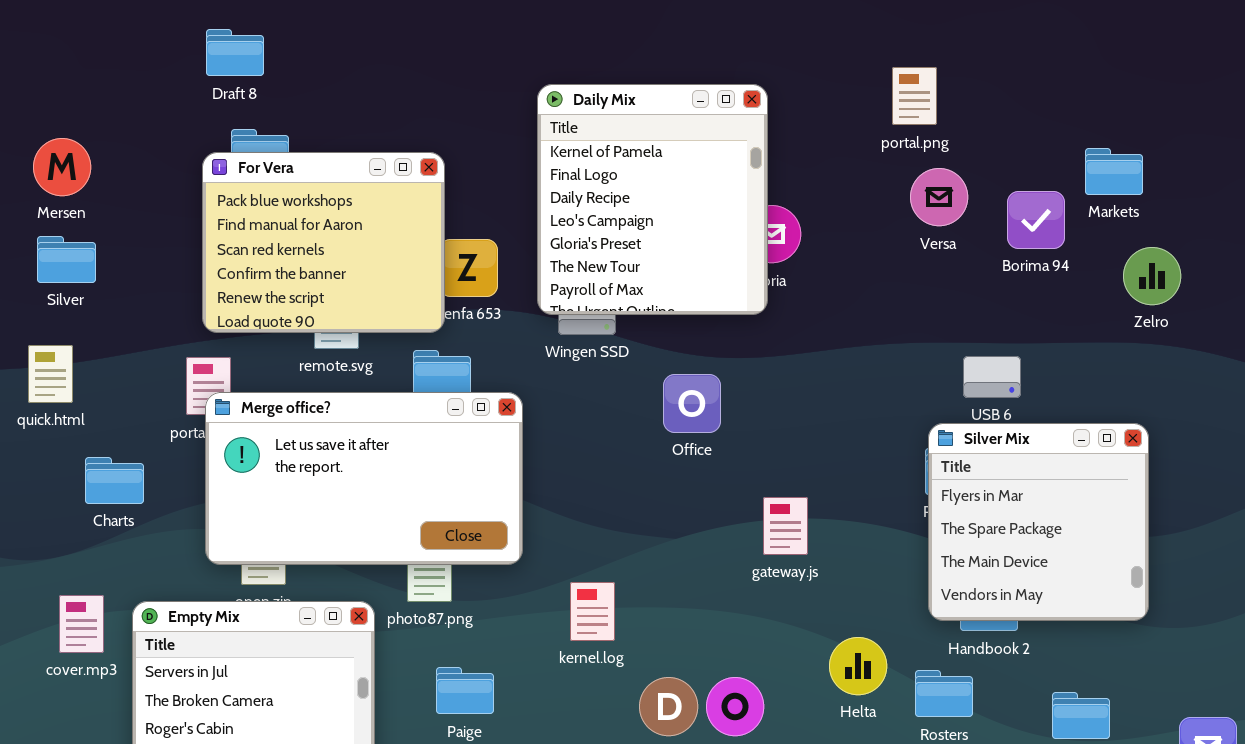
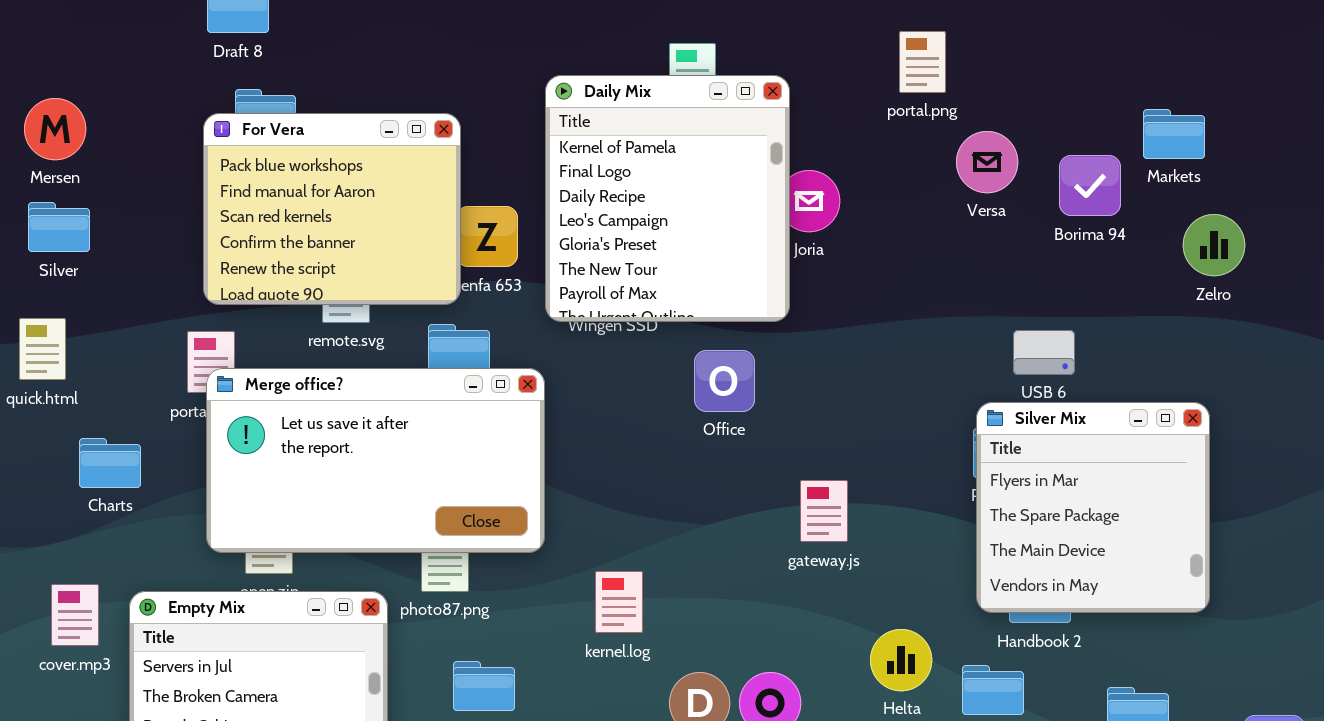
portal.png: [892,67,937,125] -> [899,31,946,93], moved
Daily Mix: [537,84,768,315] -> [545,75,790,322], moved

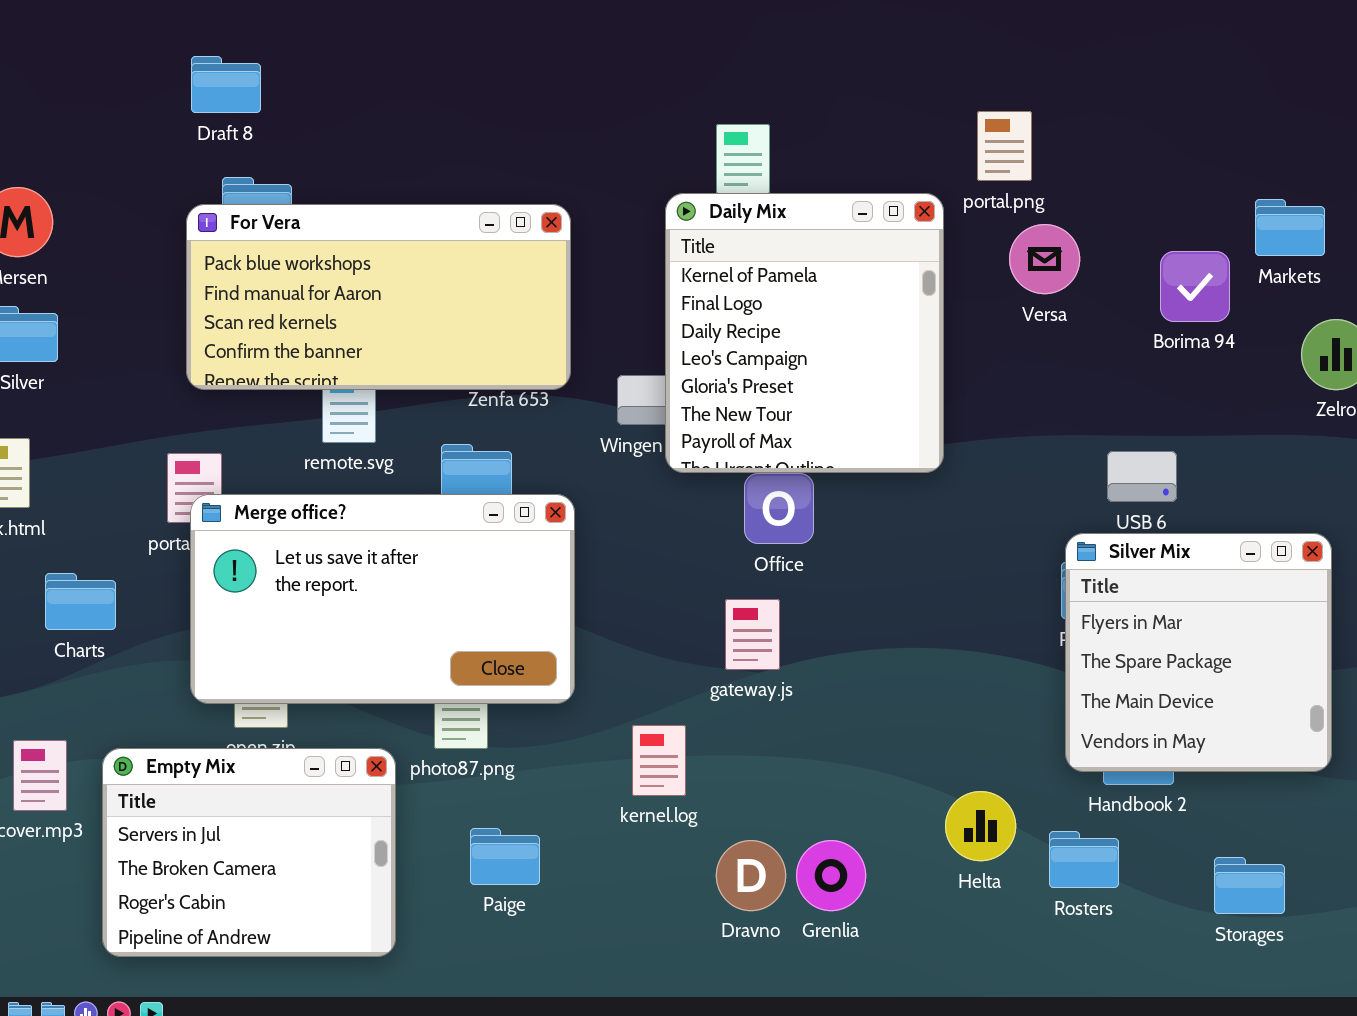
Daily Mix: [545,75,790,322] -> [665,193,944,473], moved
For Vera: [203,113,461,305] -> [186,204,571,390], resized
Versa: [956,131,1018,193] -> [1009,224,1080,294], moved
gateway.js: [800,480,848,542] -> [725,599,780,670], moved

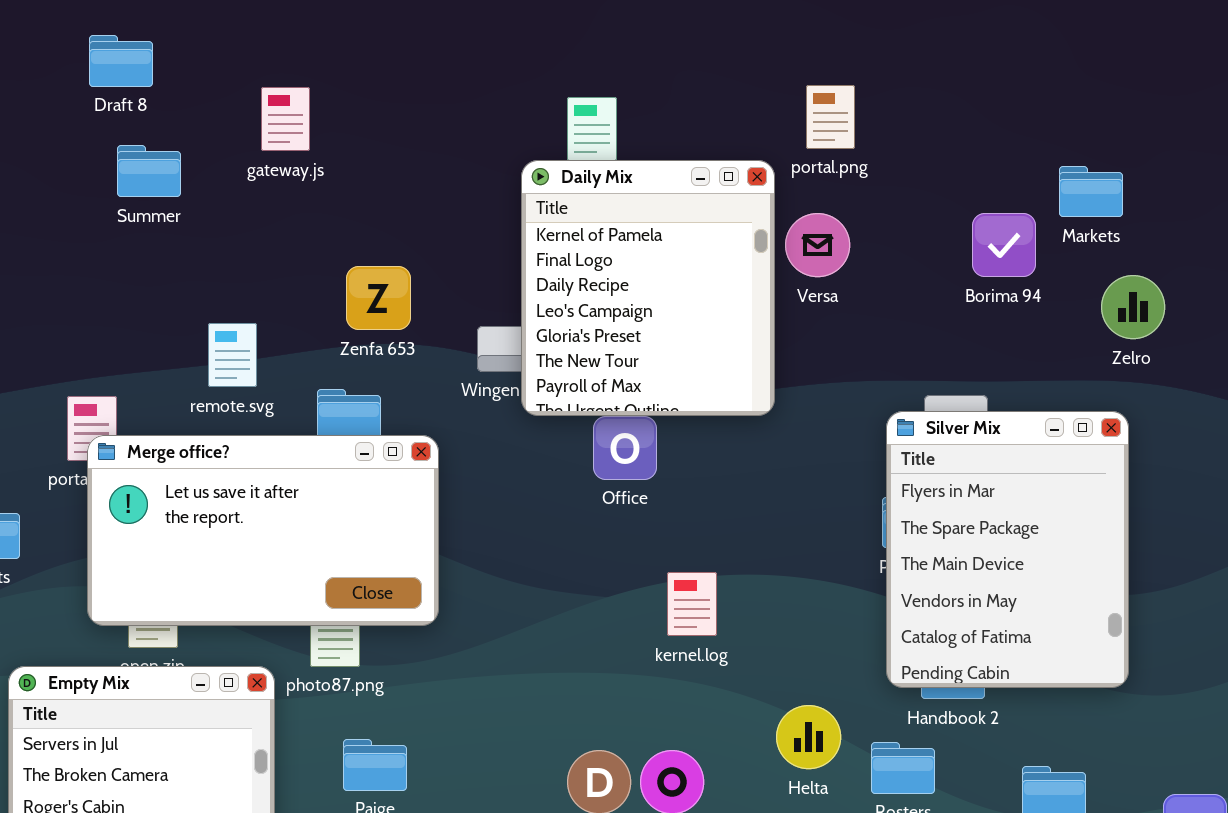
For Vera: [186,204,571,390] -> none, closed
Versa: [1009,224,1080,294] -> [785,213,850,277], moved
Silver Mix: [1065,533,1332,772] -> [886,411,1129,688], resized
gateway.js: [725,599,780,670] -> [261,87,310,151], moved
kernel.log: [632,725,686,796] -> [667,572,717,636], moved

